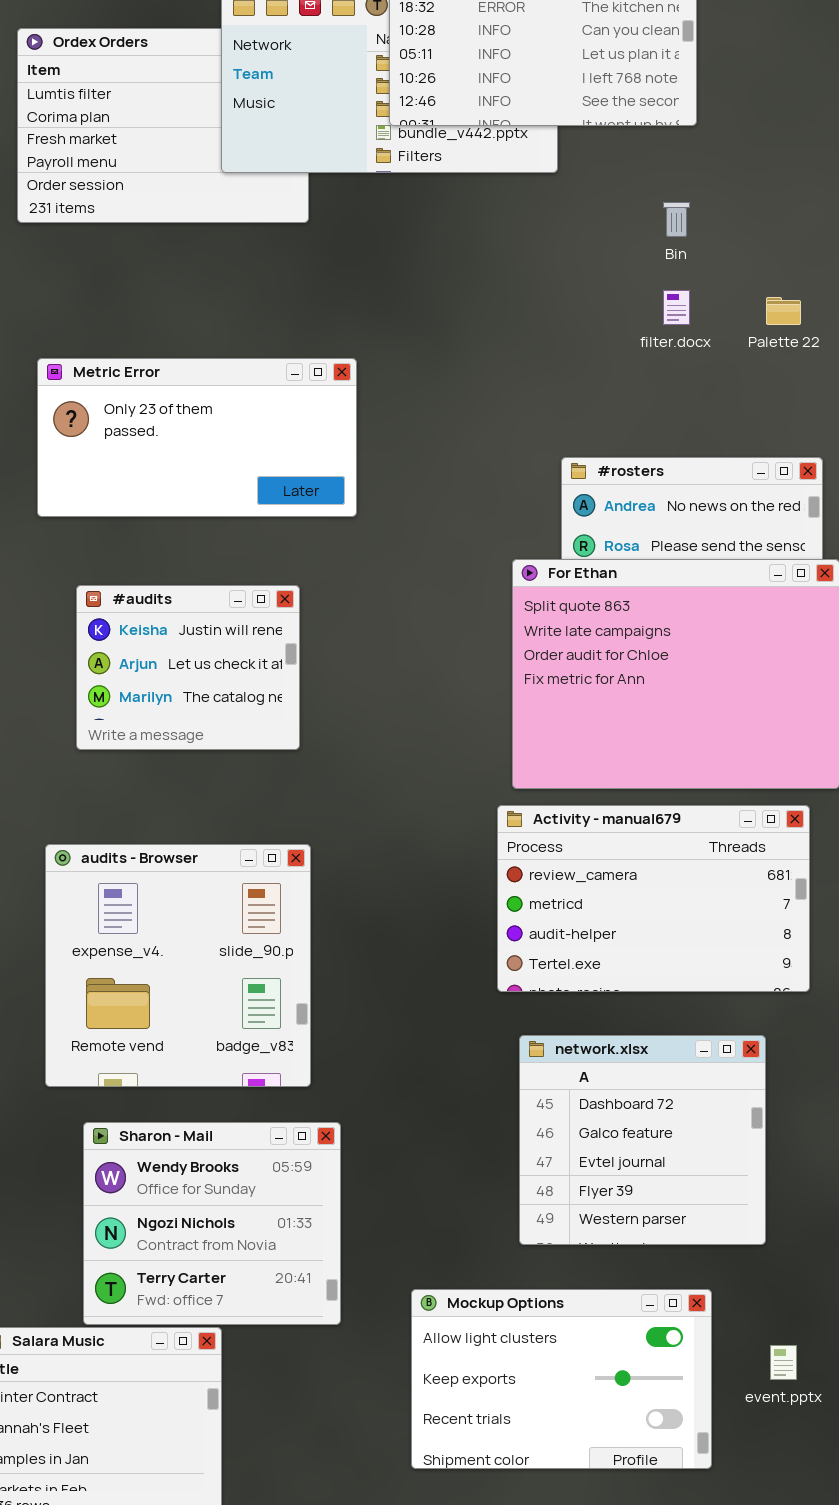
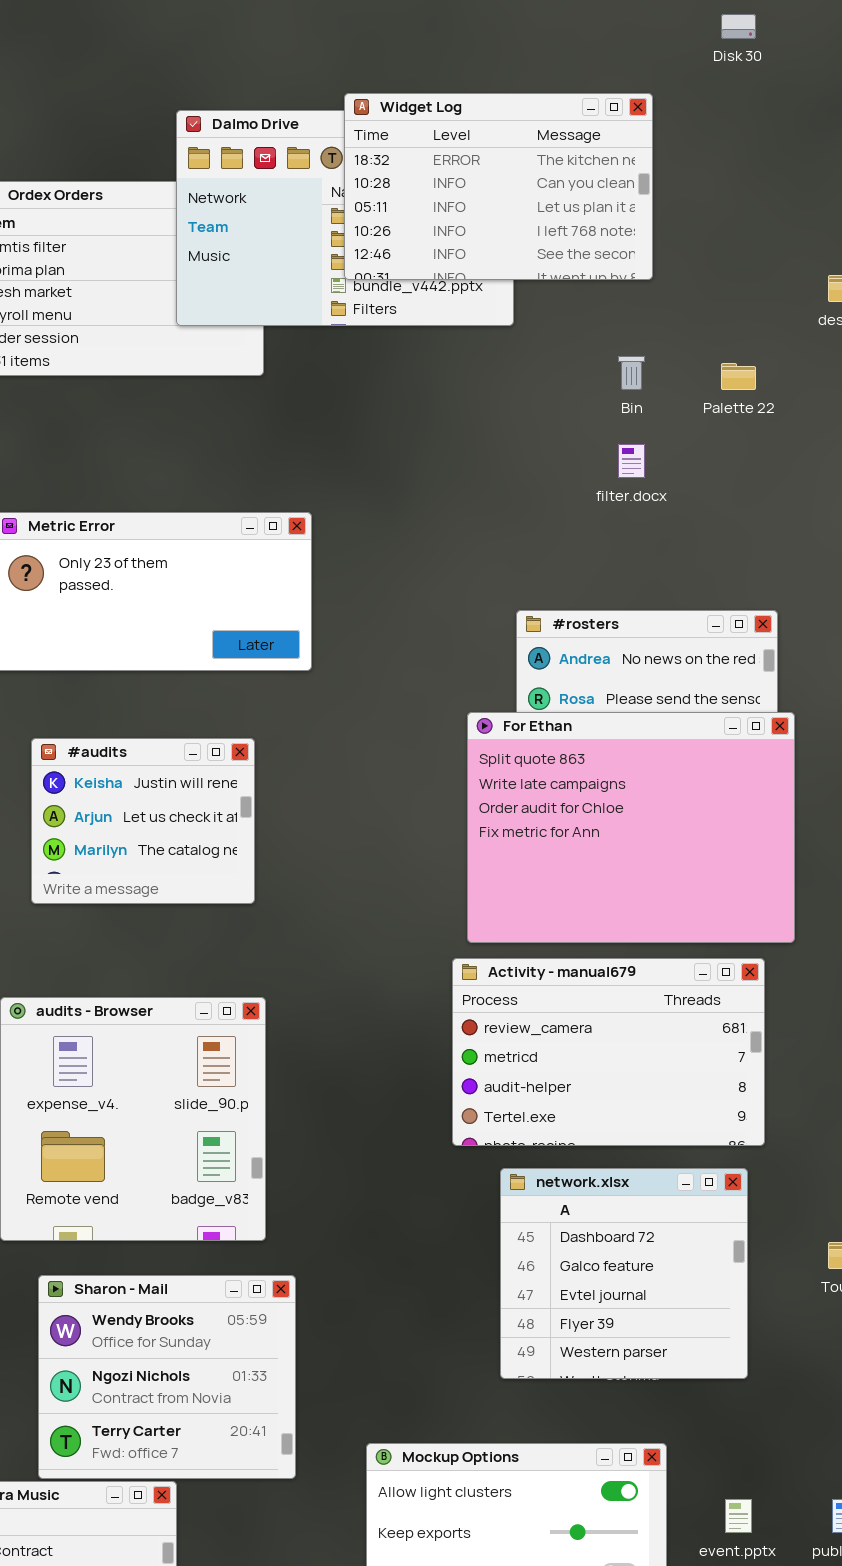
Palette 22: [766,297,801,325] -> [721,363,756,390], moved
network.xlsx: [519,1035,766,1245] -> [500,1168,748,1379], moved

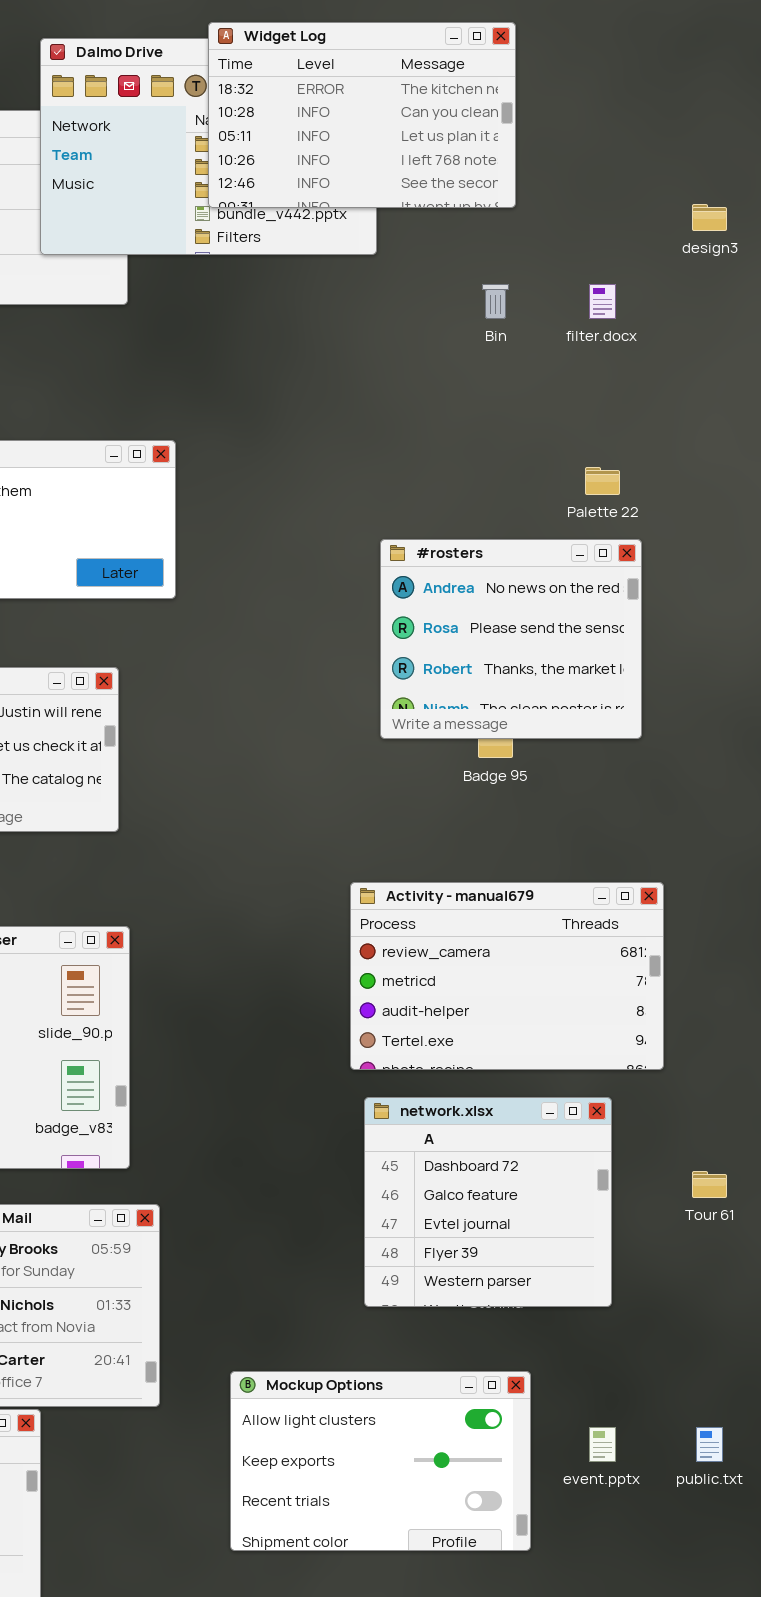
Palette 22: [721,363,756,390] -> [585,467,620,495], moved
filter.docx: [618,444,645,478] -> [589,284,616,319], moved
For Ethan: [467,712,795,943] -> none, closed
Activity - manual679: [452,958,765,1146] -> [350,882,664,1070], moved

